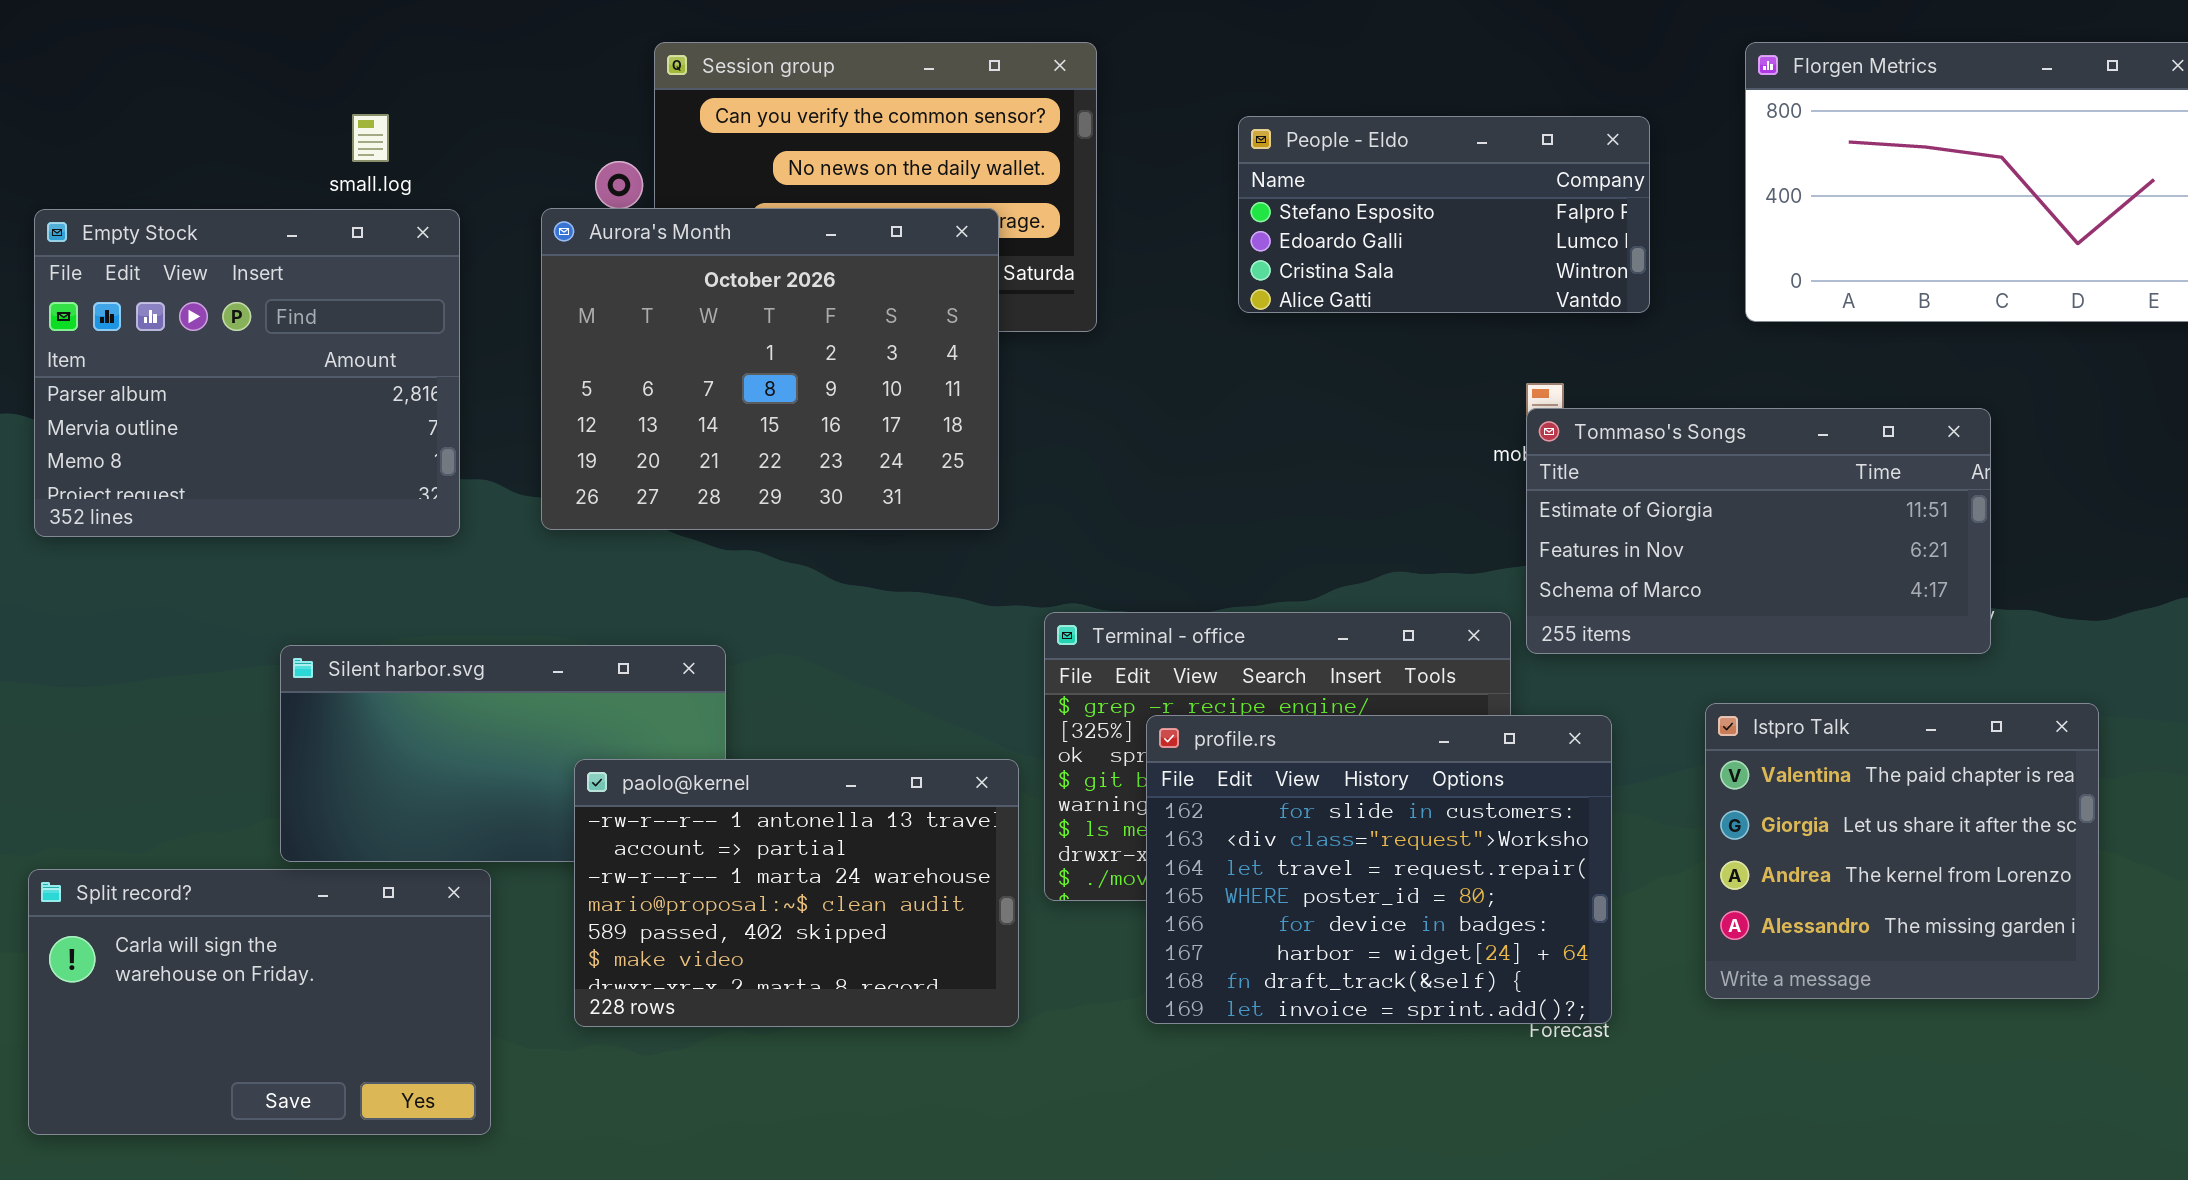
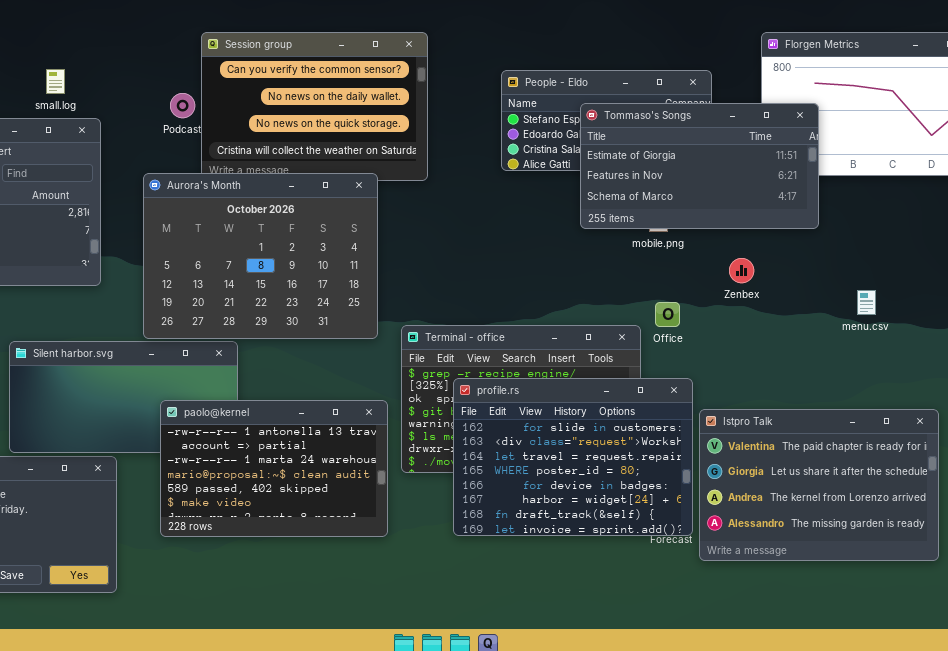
Aurora's Month: [541,208,999,530] -> [143,173,378,339], moved
Tommaso's Songs: [1526,408,1991,654] -> [580,103,819,229], moved
Istpro Talk: [1705,703,2099,999] -> [699,409,939,561], moved, resized

